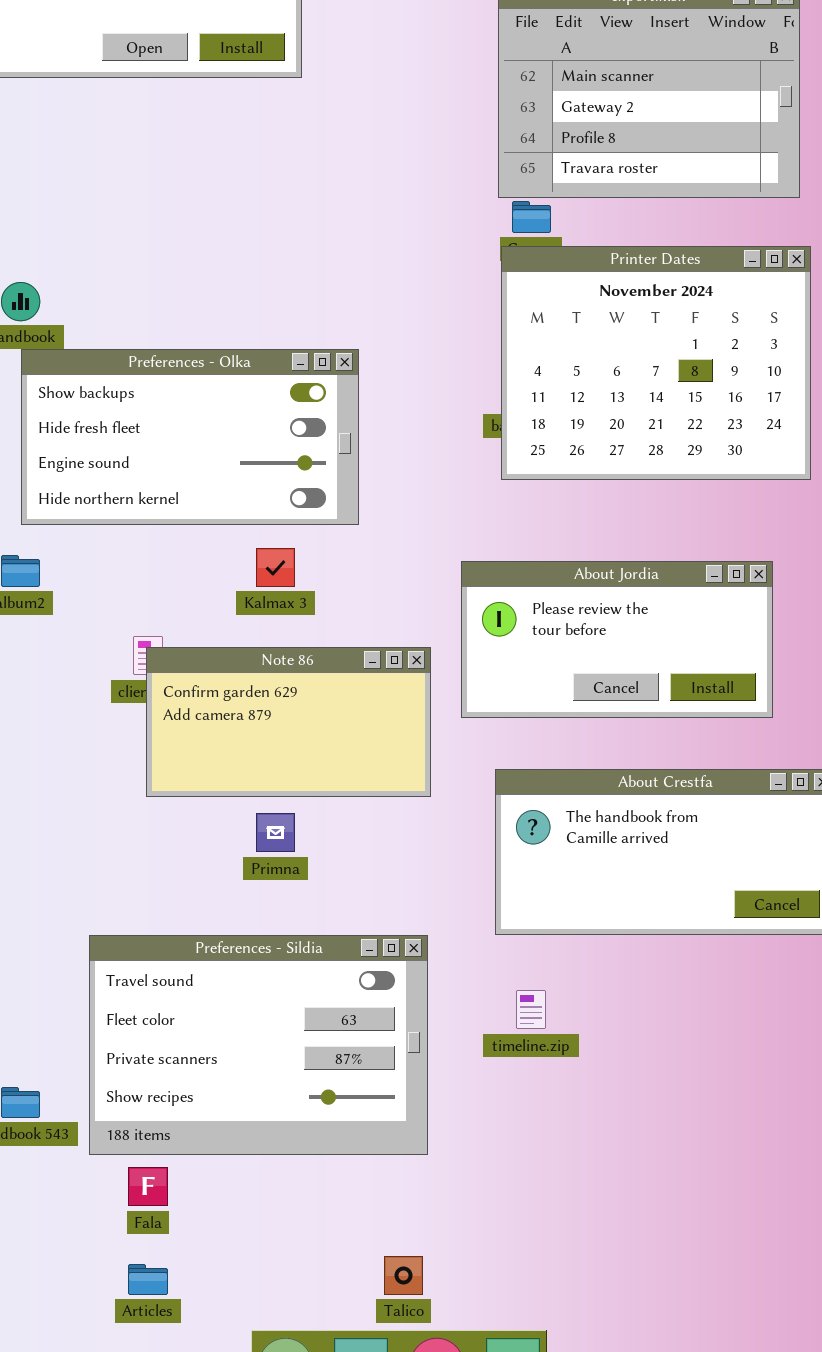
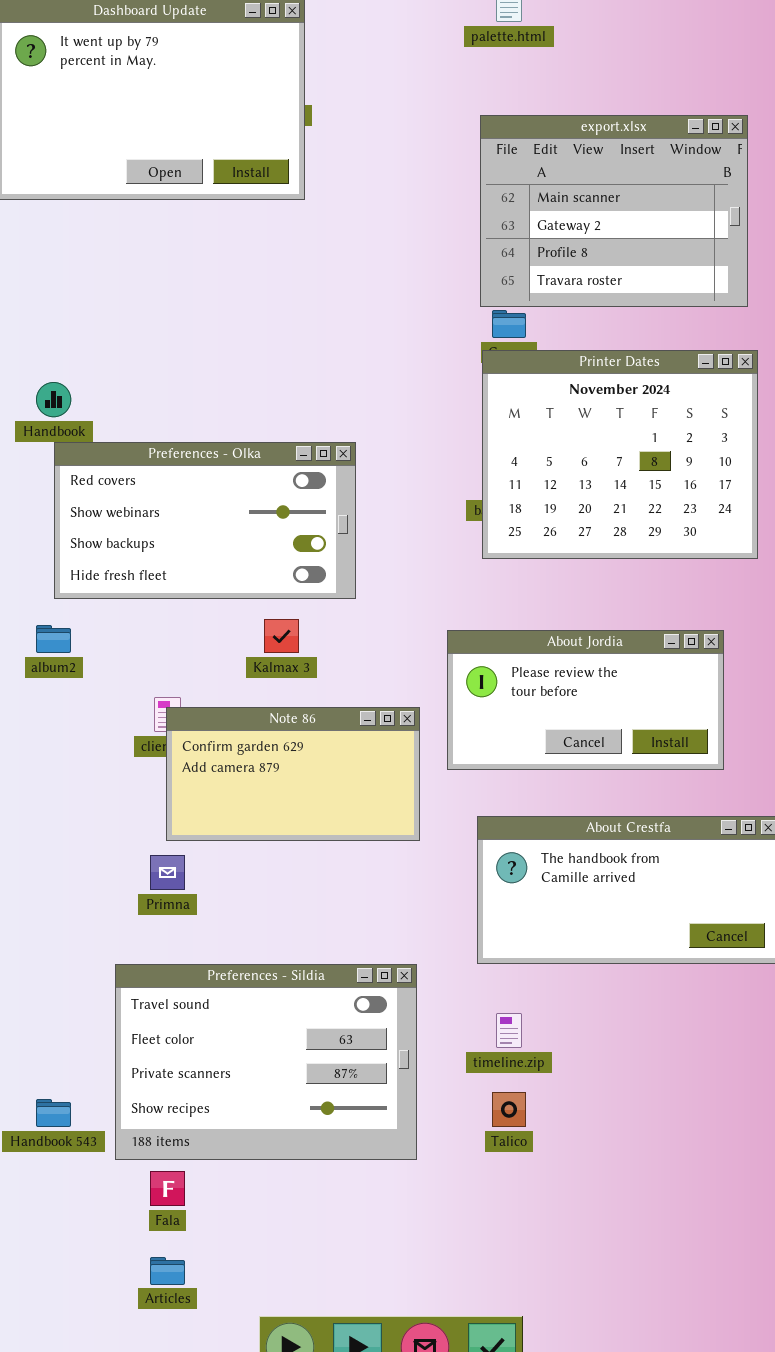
Preferences - Olka: [21,349,359,525] -> [54,442,356,599], scrolled up 2 rows
Primna: [256,813,295,852] -> [150,855,185,890], moved
Talico: [384,1256,423,1295] -> [492,1092,526,1127], moved

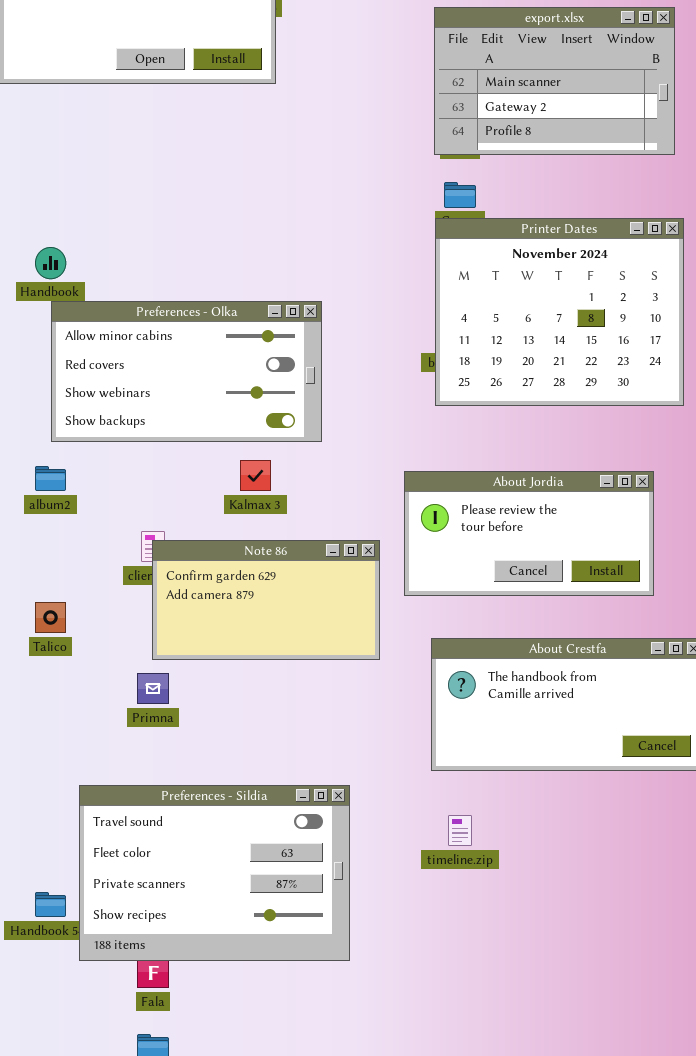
export.xlsx: [480,115,748,307] -> [434,7,675,155], resized
Preferences - Olka: [54,442,356,599] -> [51,301,322,442], scrolled up 1 row
Preferences - Sildia: [115,964,417,1160] -> [79,785,350,961], moved
Talico: [492,1092,526,1127] -> [35,602,66,633], moved

